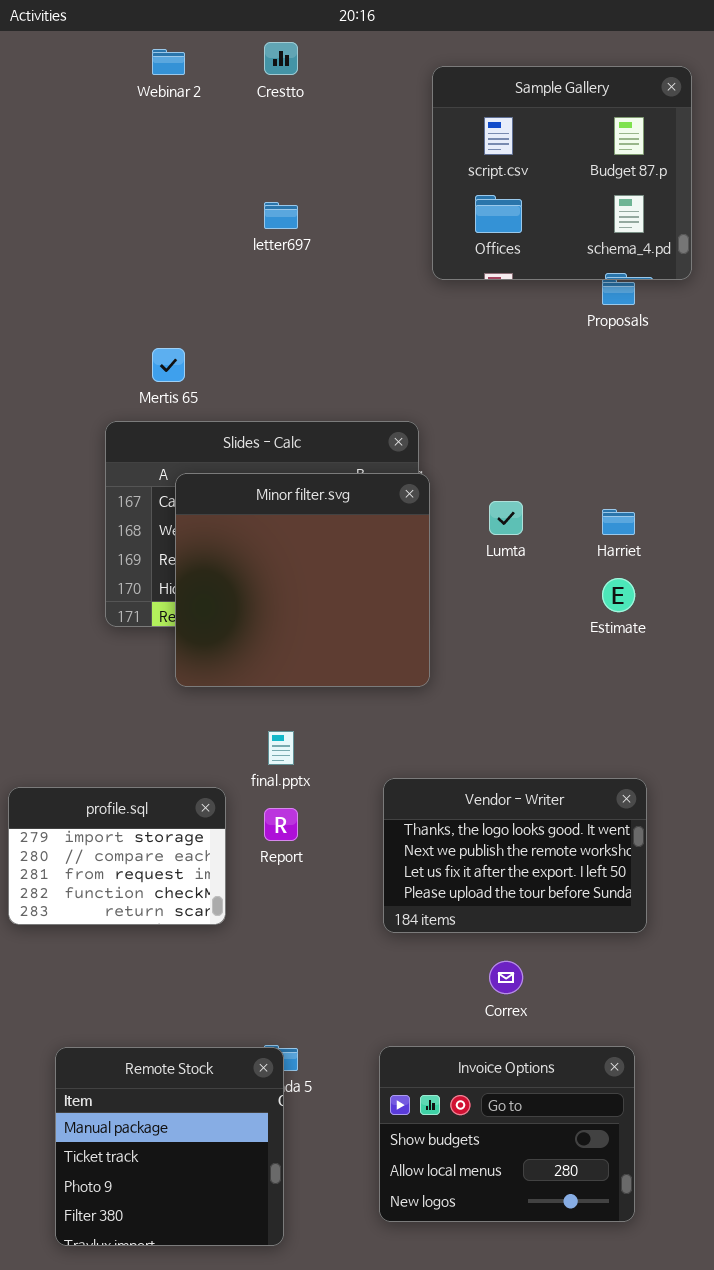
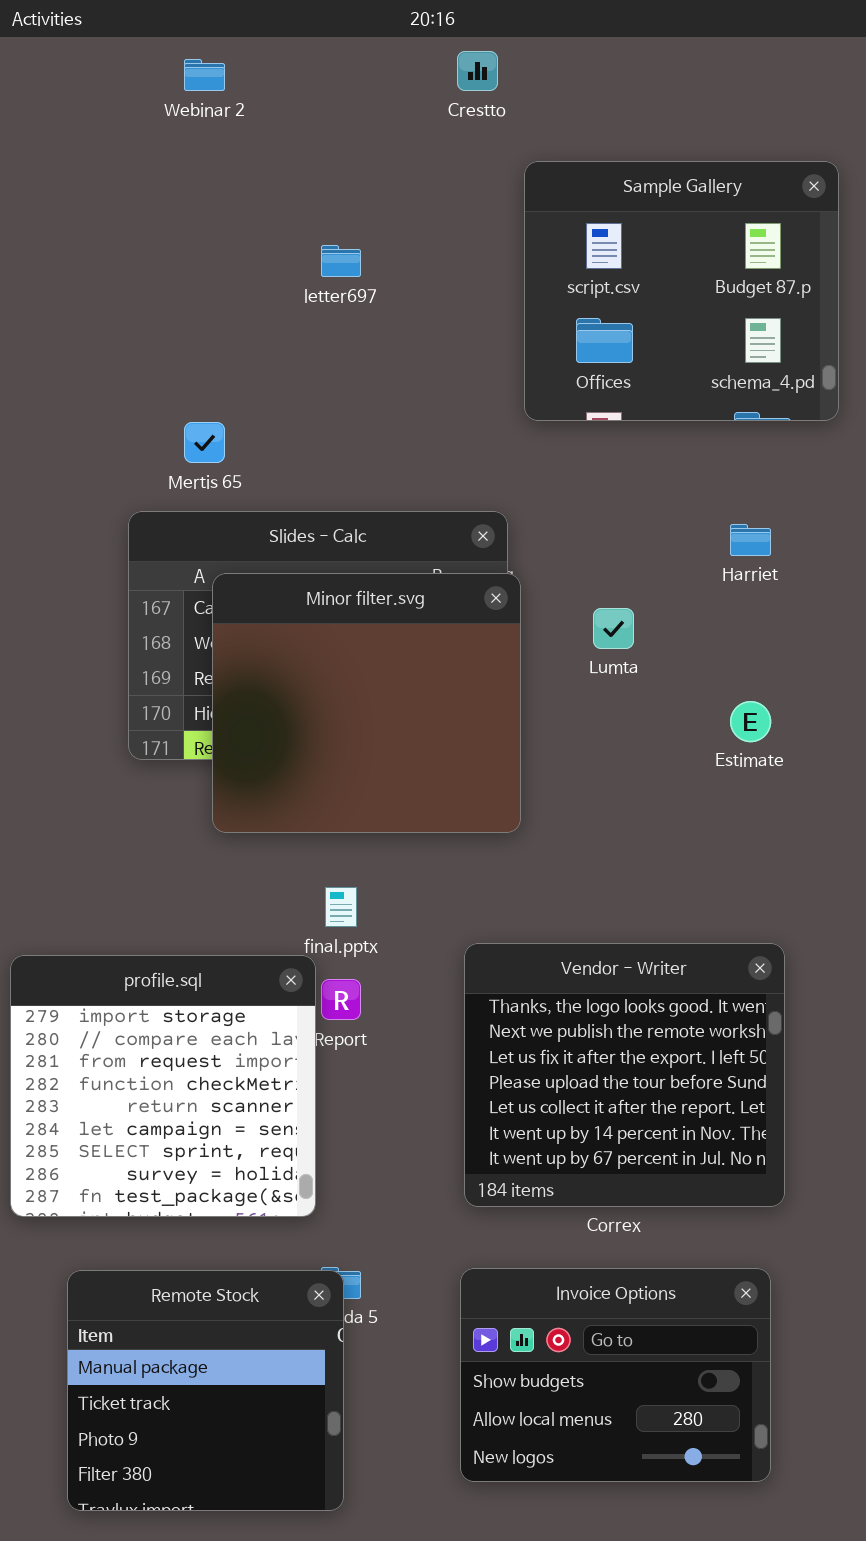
Crestto: [264,42,298,75] -> [457,51,498,91], moved
Sample Gallery: [432,66,692,280] -> [524,161,839,421], moved
Harriet: [602,509,635,535] -> [730,524,771,556], moved
Vendor - Writer: [383,778,647,933] -> [464,943,785,1207], resized
profile.sql: [8,787,226,925] -> [10,955,316,1217], resized

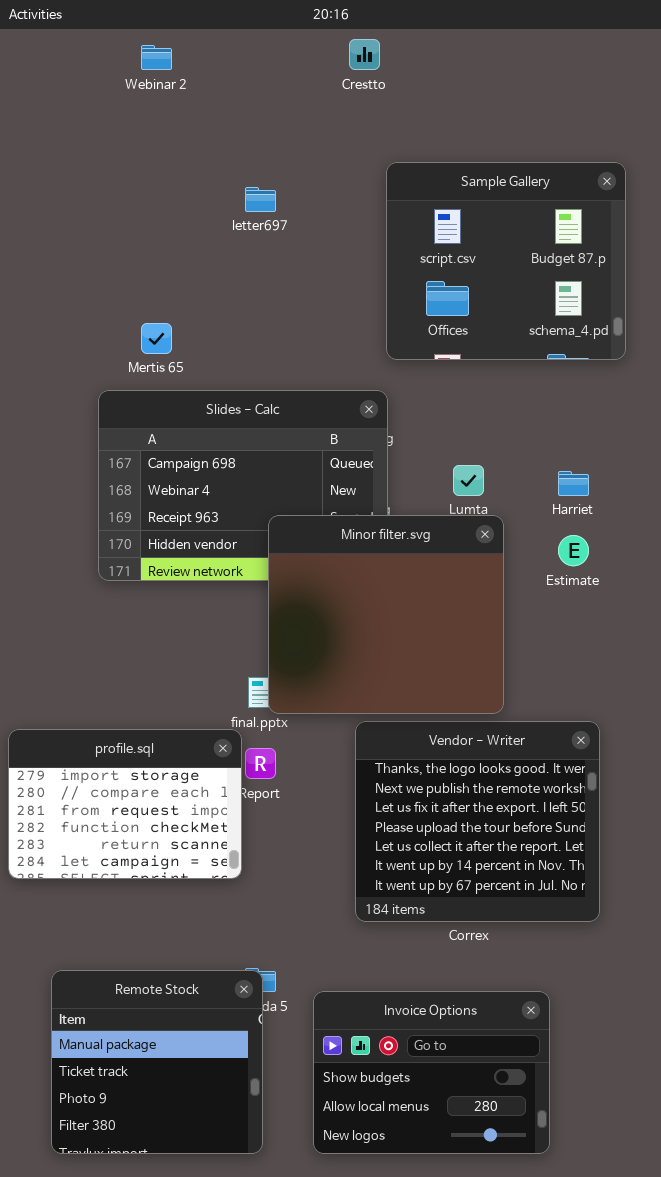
Sample Gallery: [524,161,839,421] -> [386,162,626,360], moved
Harriet: [730,524,771,556] -> [558,471,589,496], moved
Minor filter.svg: [212,573,521,833] -> [268,515,504,714], moved
profile.sql: [10,955,316,1217] -> [8,729,242,879], resized
Invoice Options: [460,1268,771,1482] -> [313,991,550,1154], moved

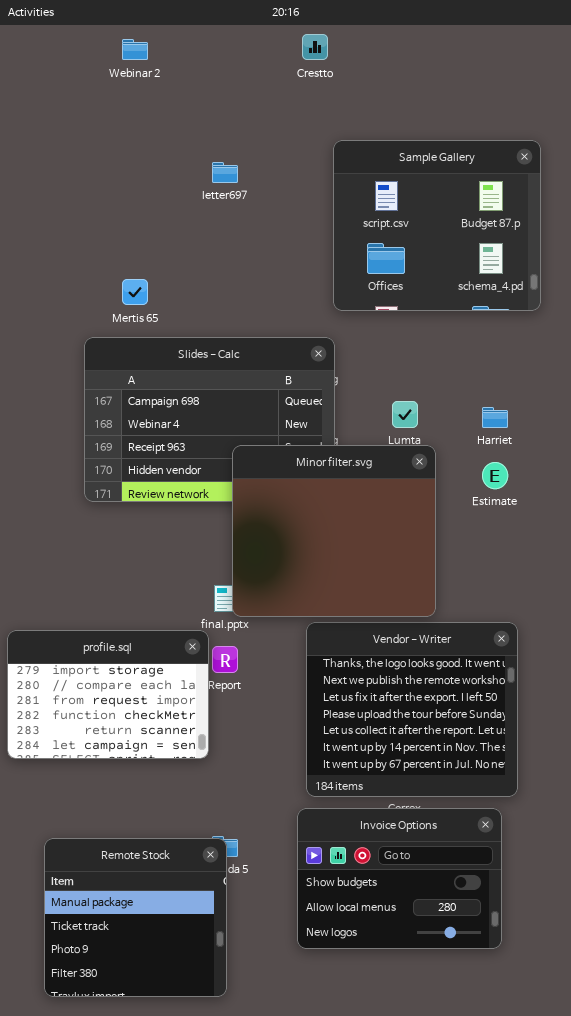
Invoice Options: [313,991,550,1154] -> [297,808,502,949], moved

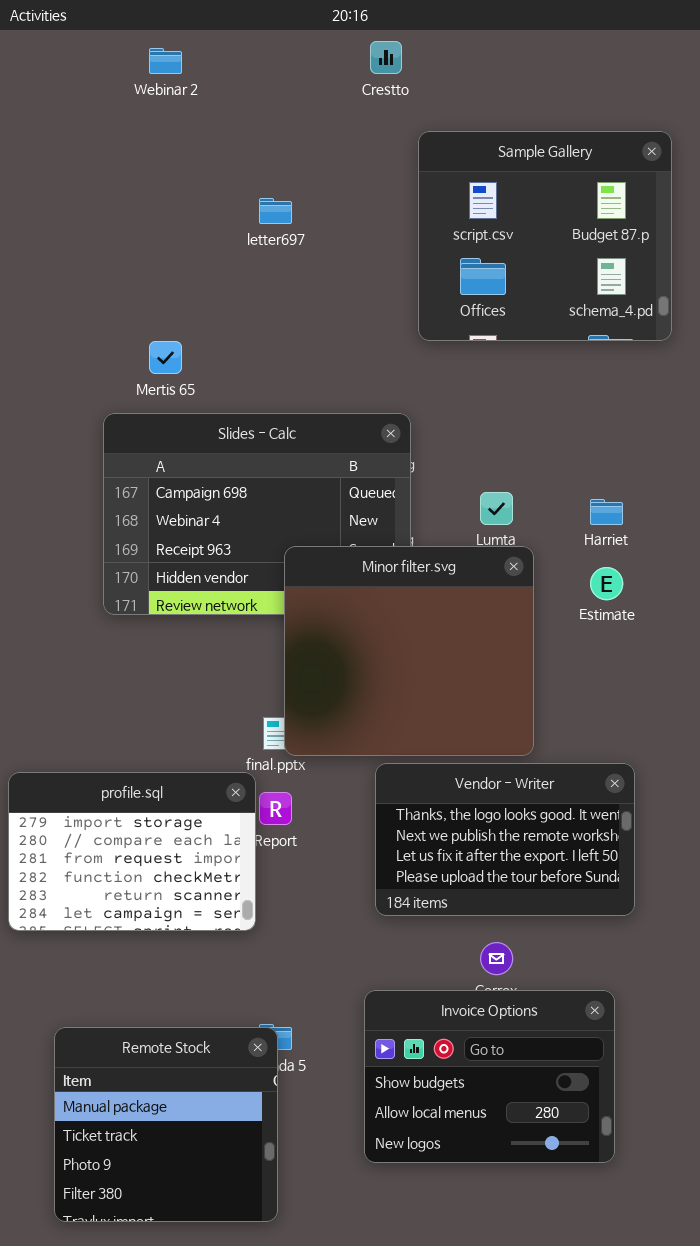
Sample Gallery: [333,140,541,311] -> [418,131,672,341], moved
Vendor - Writer: [306,622,518,797] -> [375,763,635,916], resized

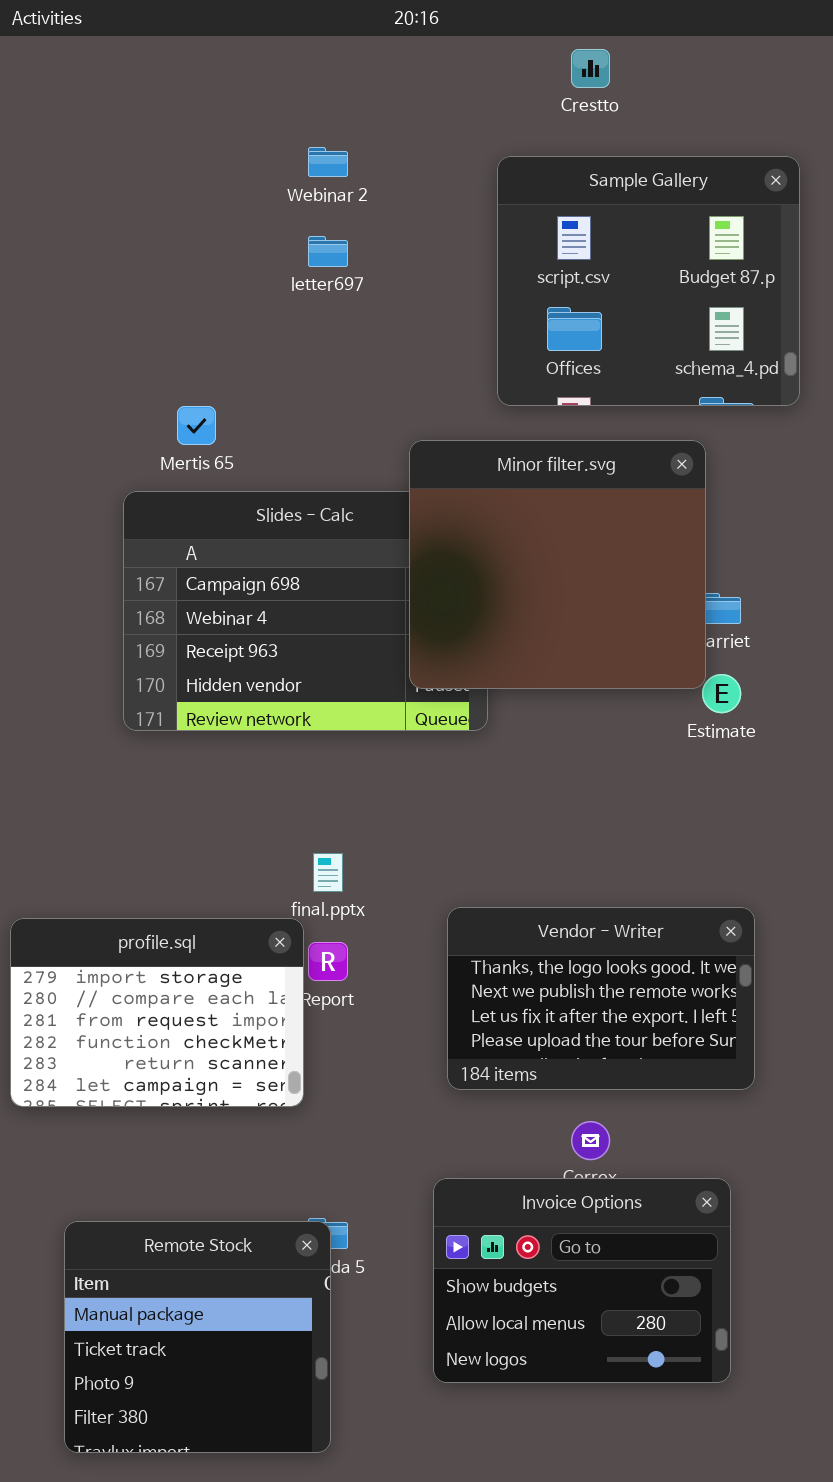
Crestto: [370,41,402,74] -> [571,49,610,88], moved
Webinar 2: [149,48,182,74] -> [308,147,348,177], moved
Minor filter.svg: [284,546,534,756] -> [409,440,706,689], moved

